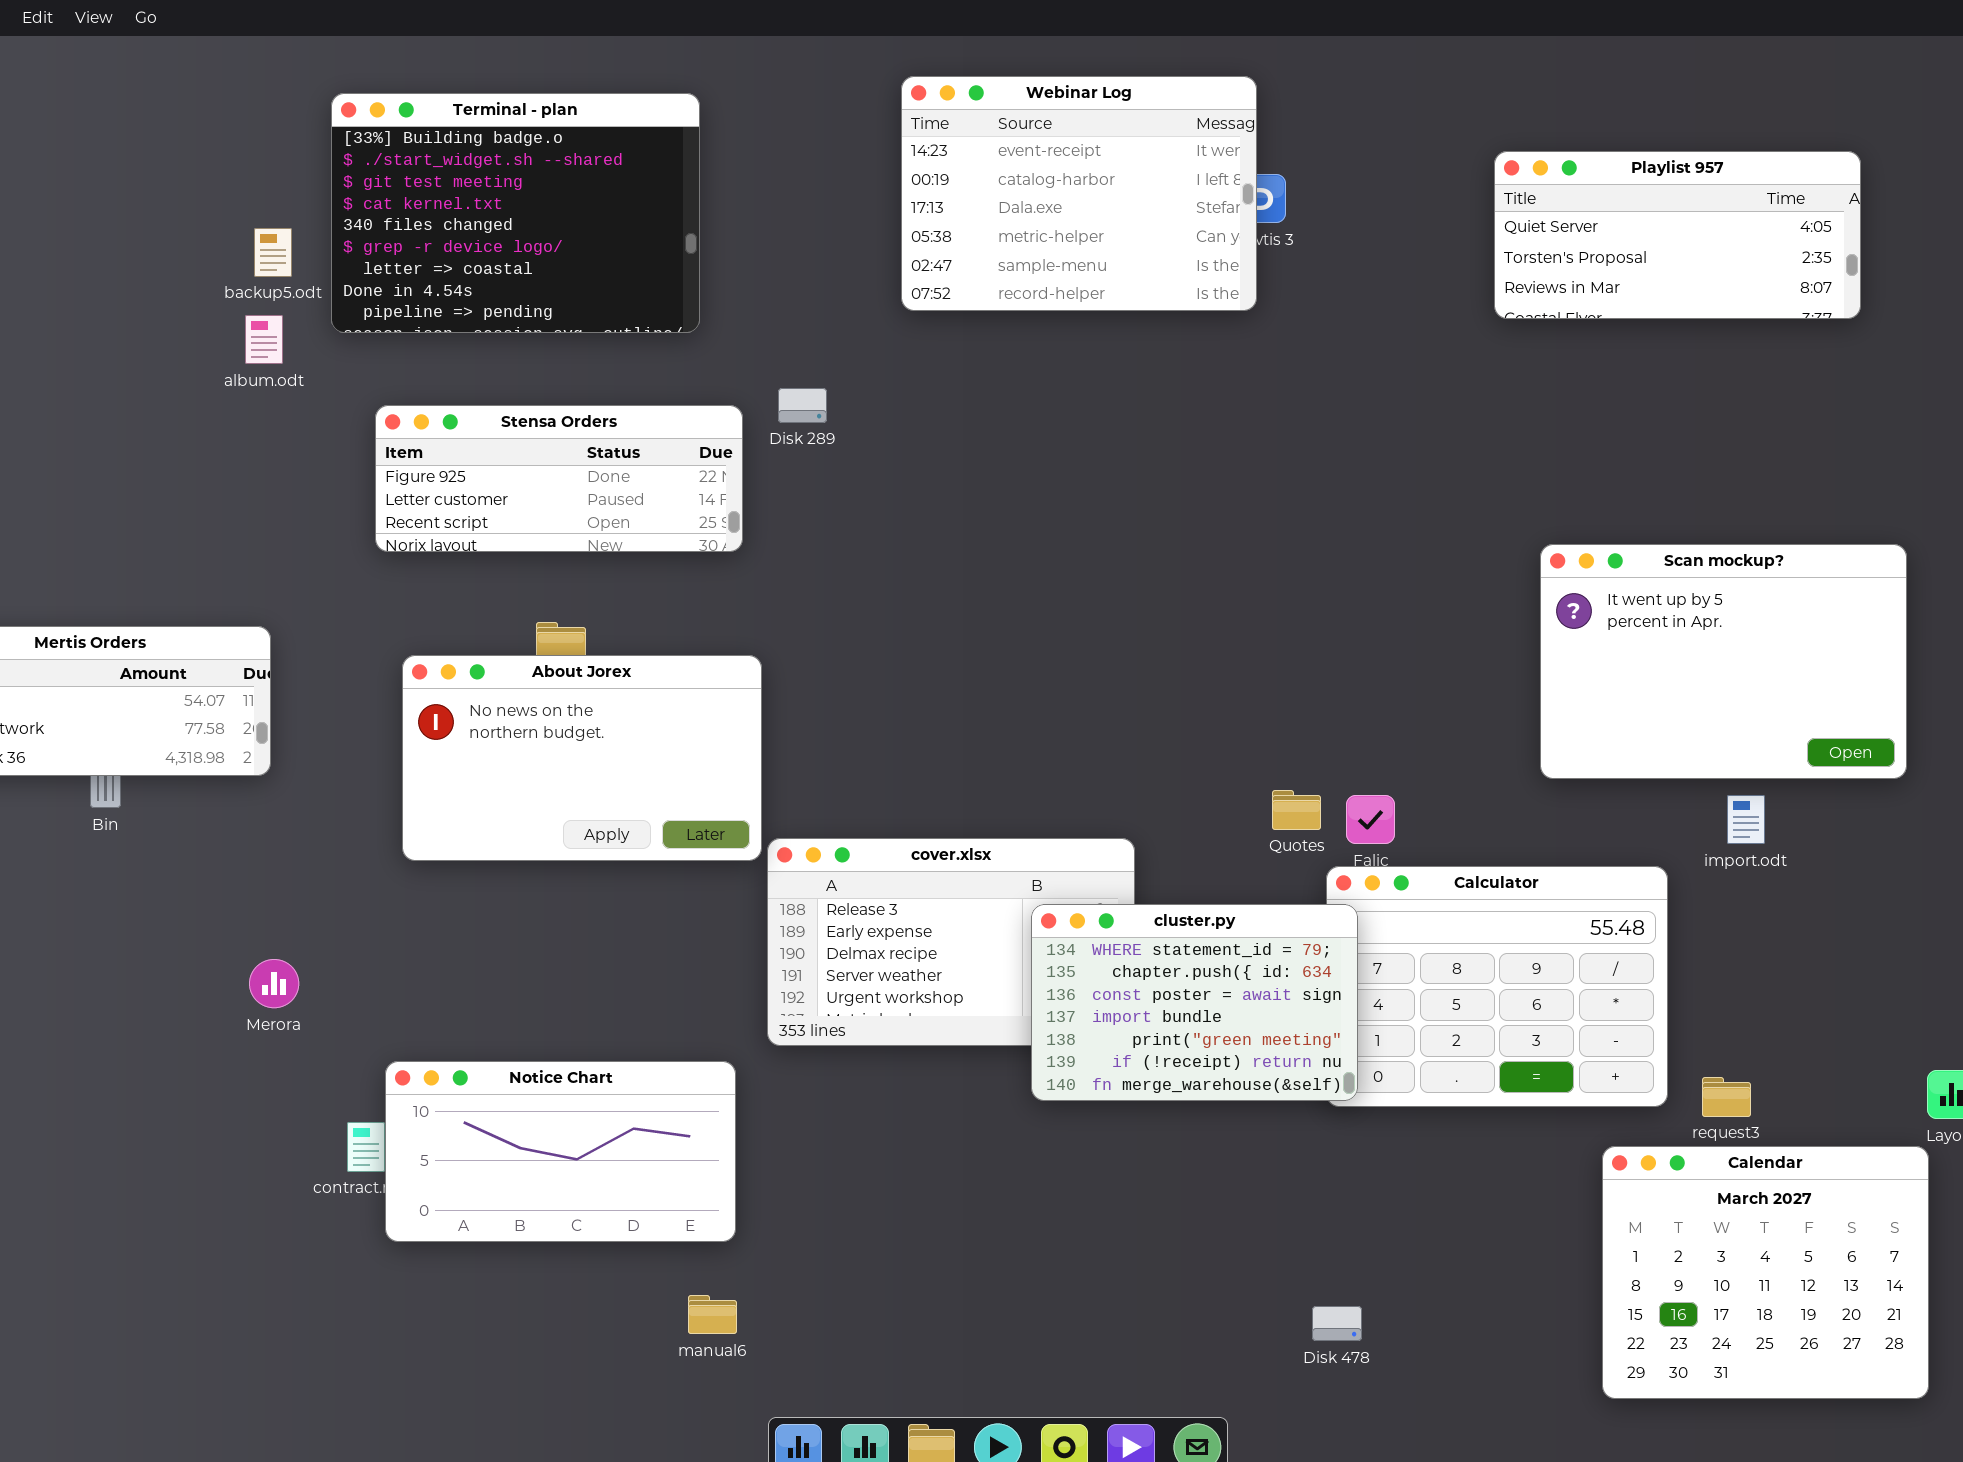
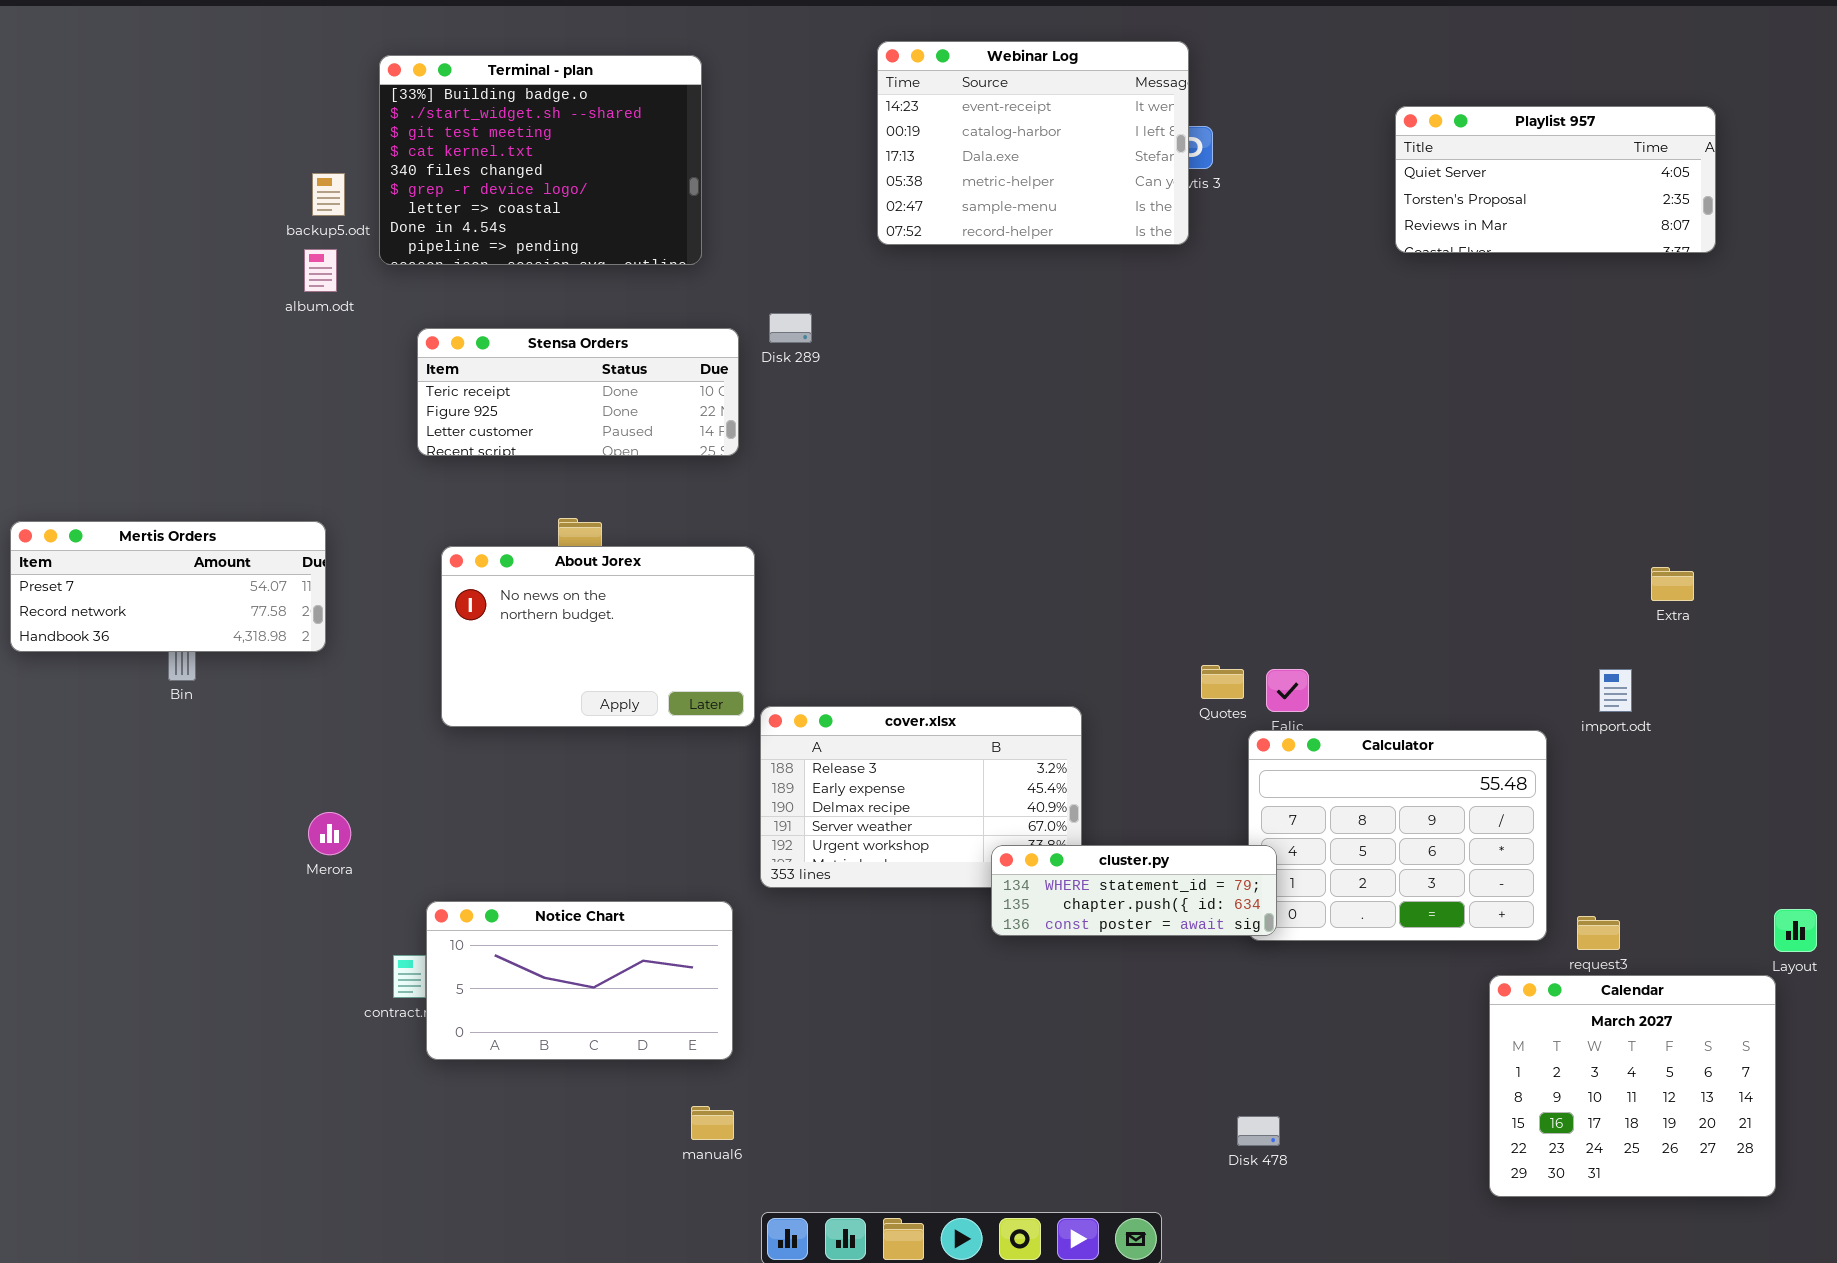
Stensa Orders: [375,405,743,552] -> [417,328,739,456], scrolled up 1 row
Scan mockup?: [1540,544,1907,779] -> none, closed
cluster.py: [1031,904,1358,1101] -> [991,845,1277,936], resized

